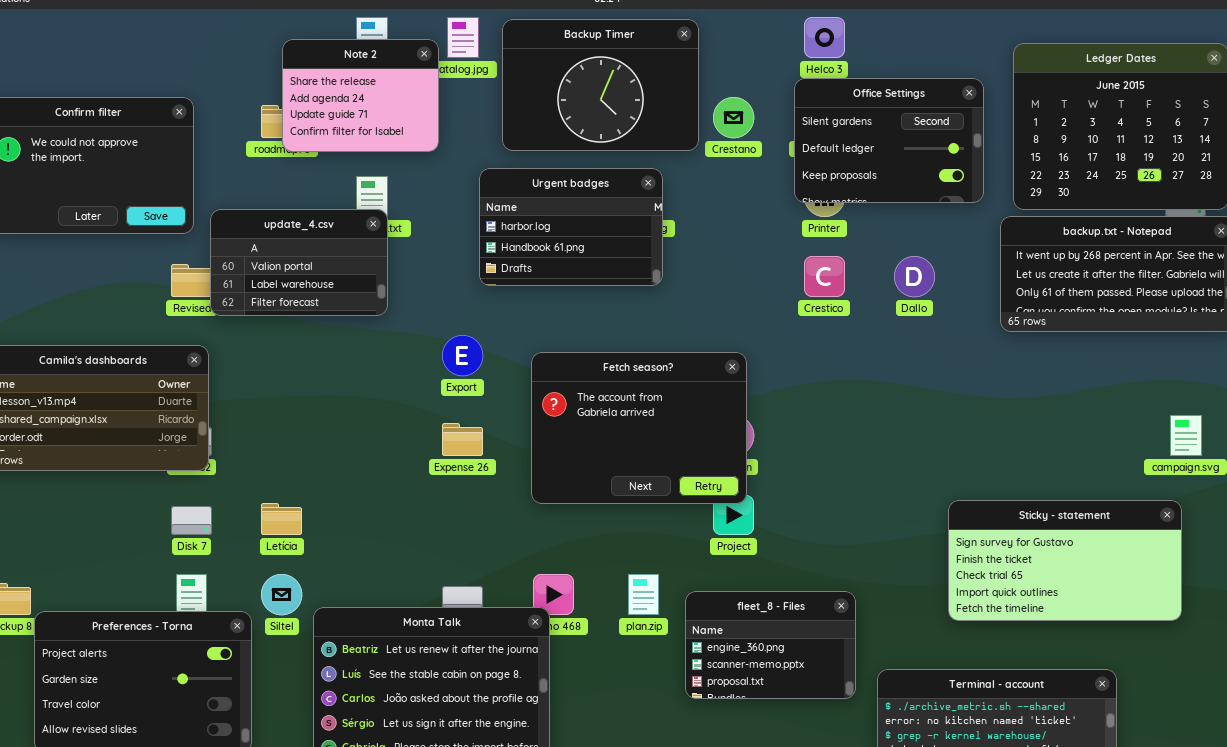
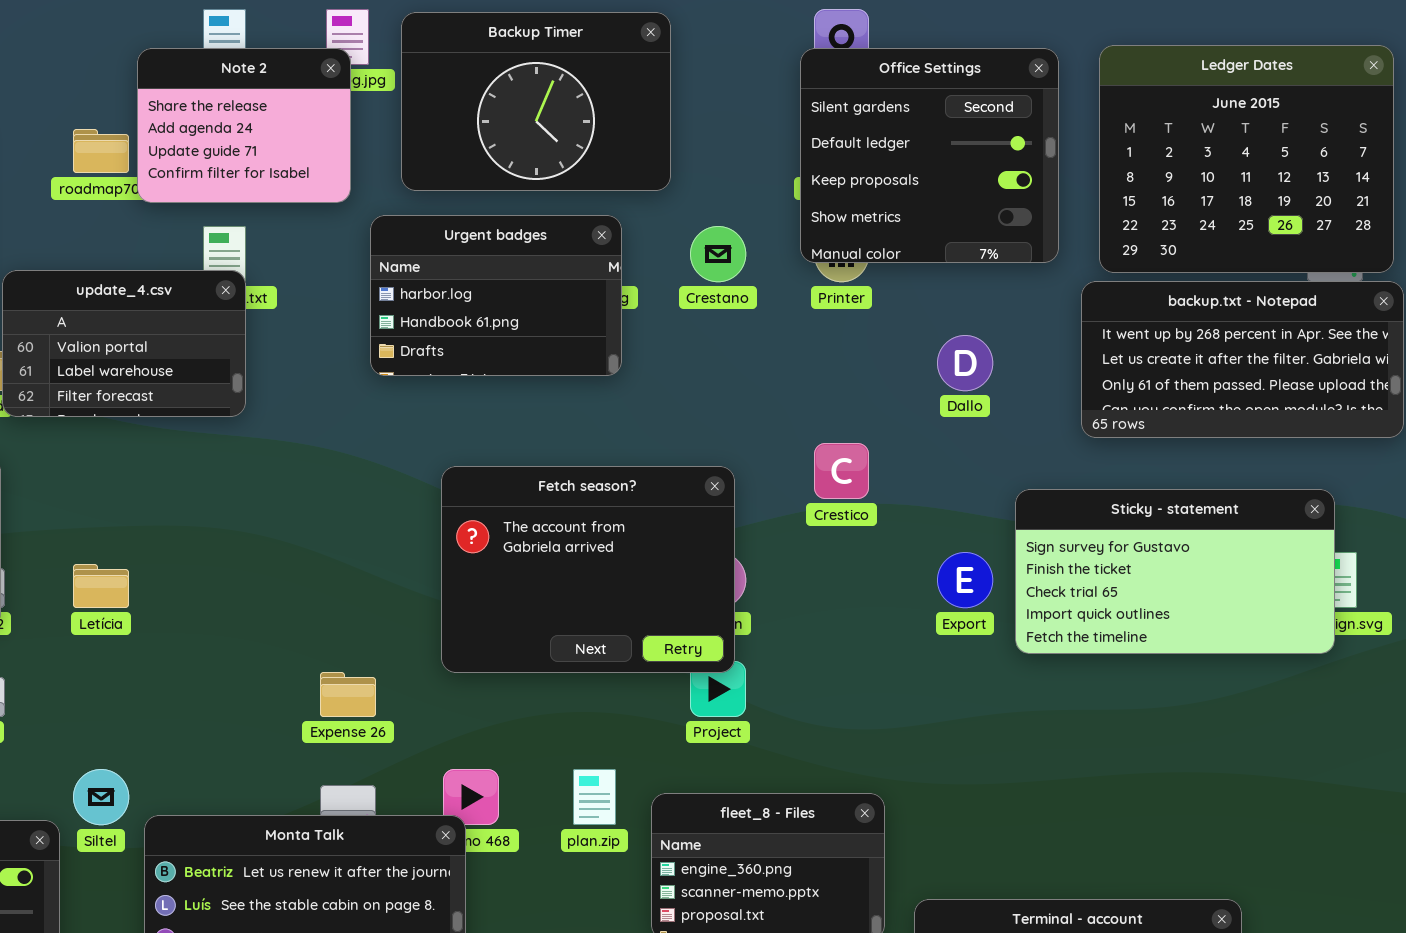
Note 2: [282,39,439,152] -> [137,48,351,203], moved
Office Settings: [794,78,984,203] -> [800,48,1059,263], resized
Crestano: [713,97,754,138] -> [690,226,746,282], moved
Crestico: [804,256,845,297] -> [814,443,869,499], moved
Export: [442,335,483,376] -> [937,552,993,608], moved
Expense 26: [442,423,483,456] -> [320,672,376,717], moved
Sticky - statement: [948,500,1182,621] -> [1015,489,1335,654], moved
Letícia: [261,503,302,535] -> [73,564,129,608], moved

